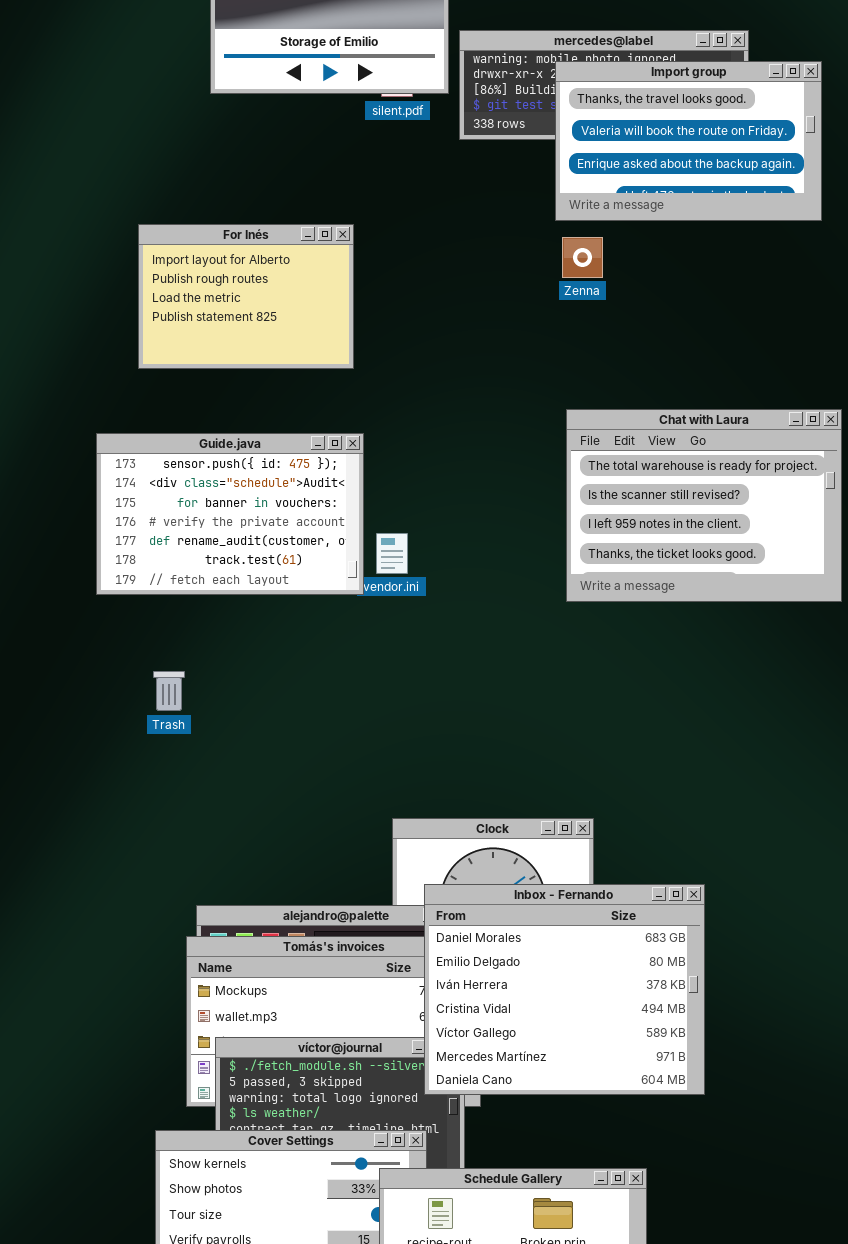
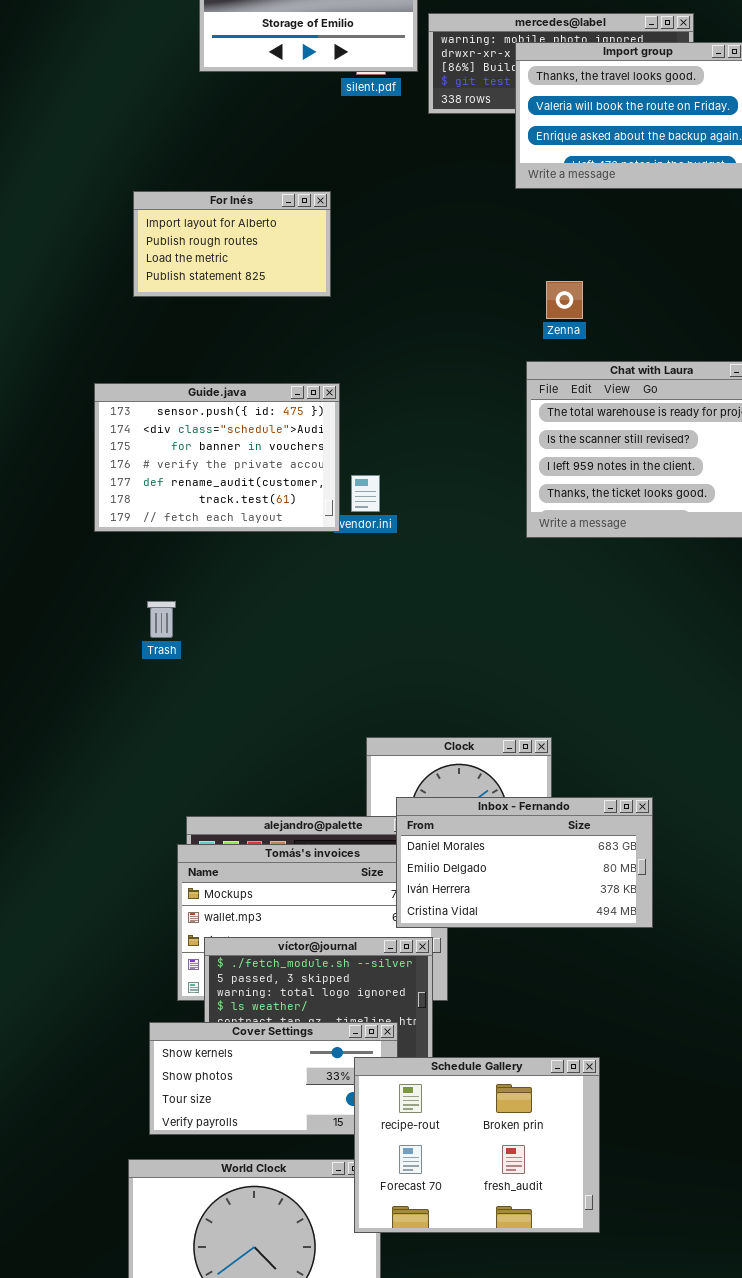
For Inés: [138,224,354,369] -> [133,191,331,297], resized
Zenna: [562,237,603,278] -> [546,281,583,319], moved
Inbox - Fernando: [424,884,705,1095] -> [396,797,653,928], resized

